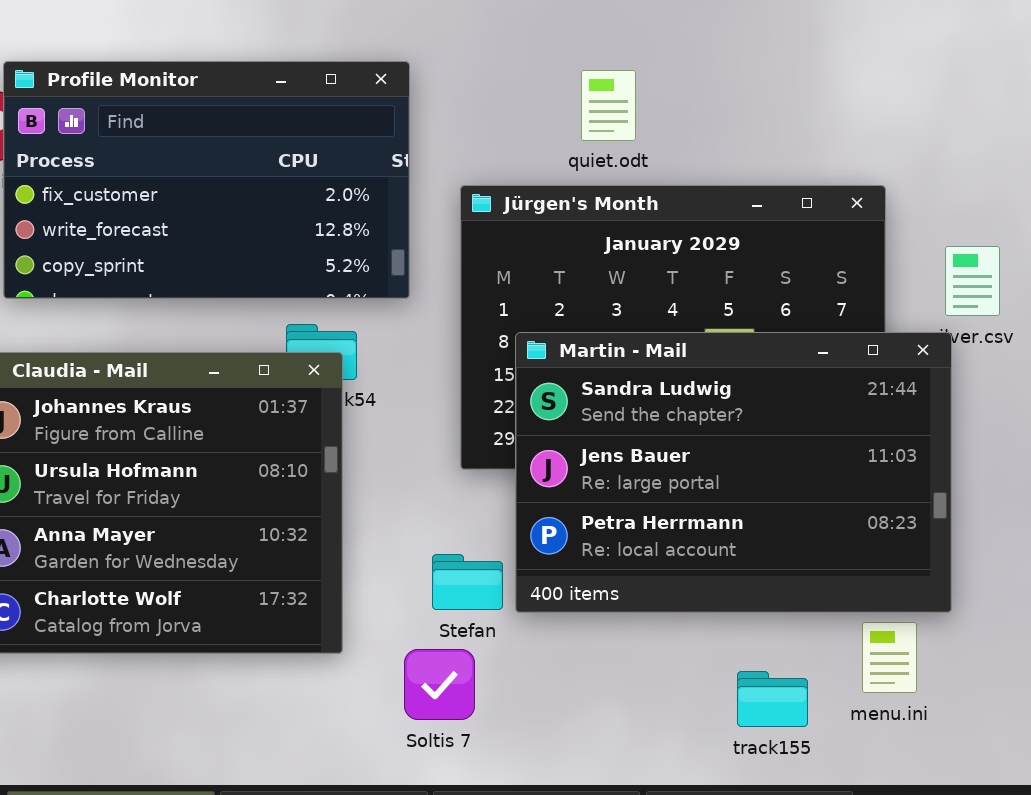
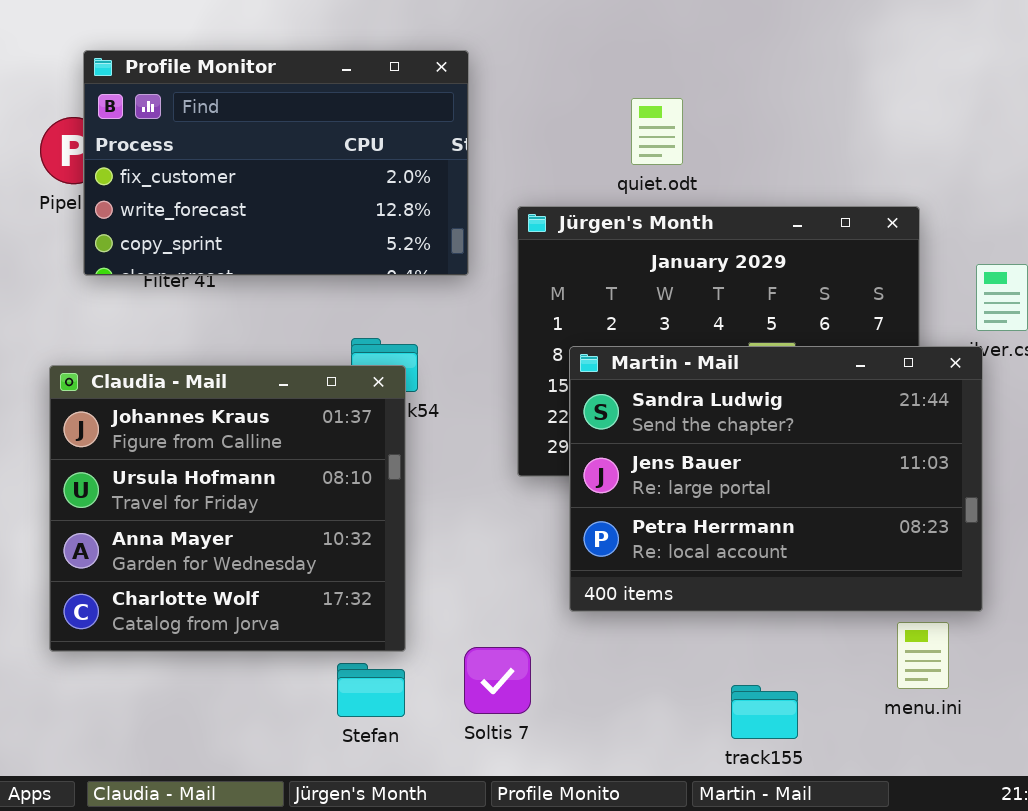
Profile Monitor: [3,61,410,299] -> [83,50,469,276], moved
Stefan: [432,554,503,610] -> [337,663,405,717], moved
track155: [737,671,808,727] -> [731,685,798,739], moved

